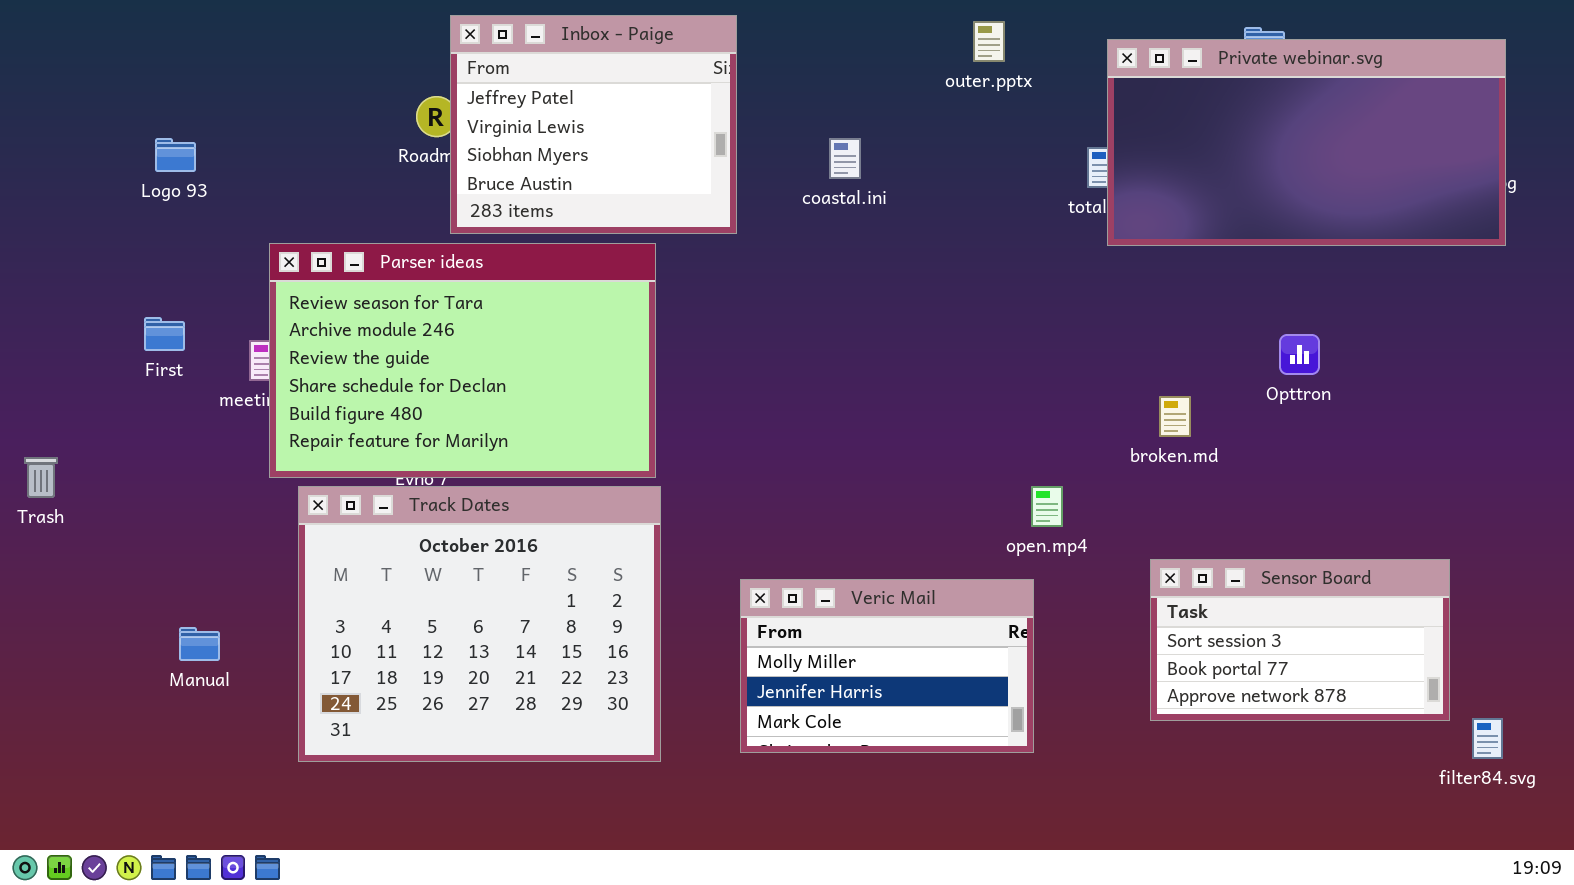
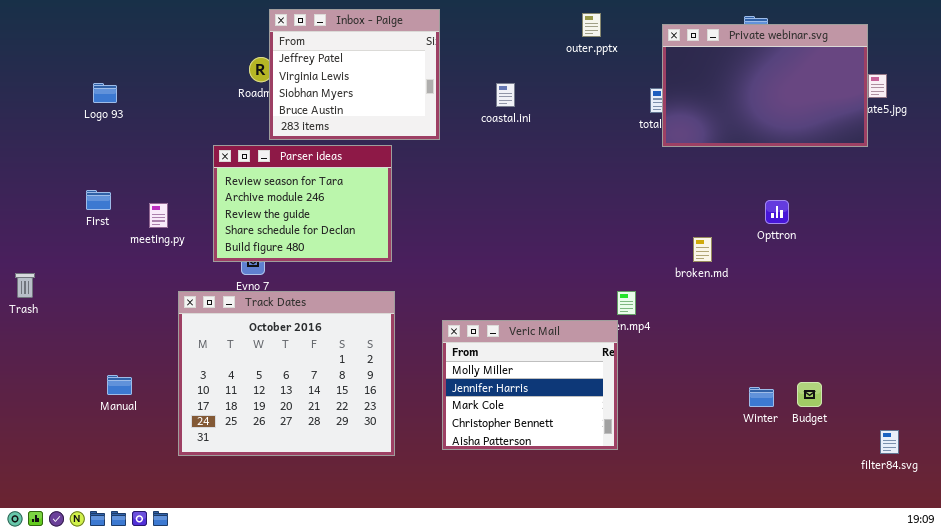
Private webinar.svg: [1107,39,1506,246] -> [662,24,868,147], resized
Parser ideas: [269,243,656,478] -> [213,145,392,262], resized
Sensor Board: [1150,559,1450,721] -> none, closed
Veric Mail: [740,579,1034,753] -> [442,320,618,450], resized

